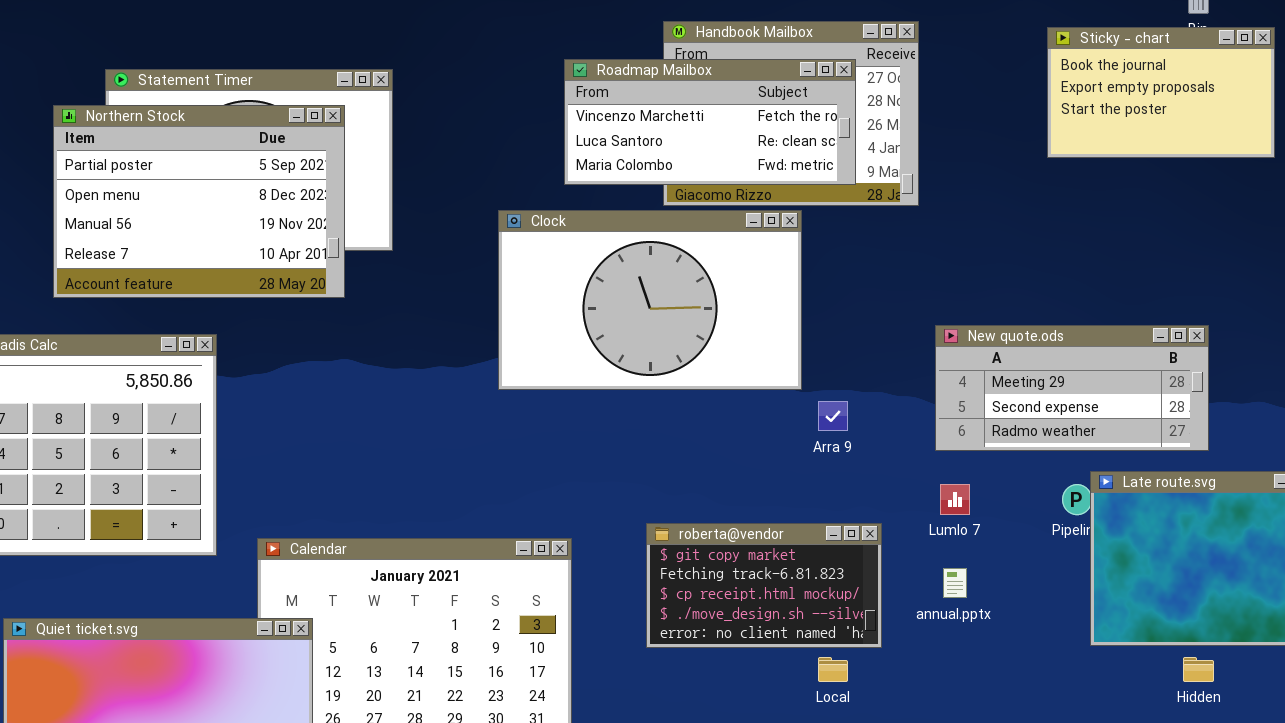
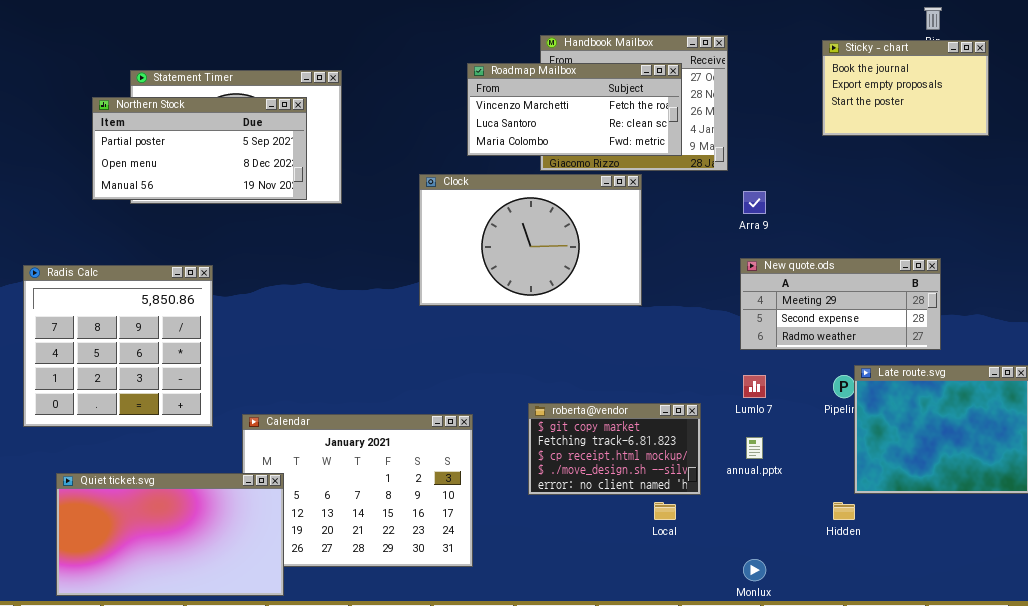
Northern Stock: [53,105,345,298] -> [92,97,307,200], resized
Arra 9: [818,401,848,431] -> [743,191,766,214], moved
Hidden: [1183,657,1214,682] -> [833,502,855,520], moved

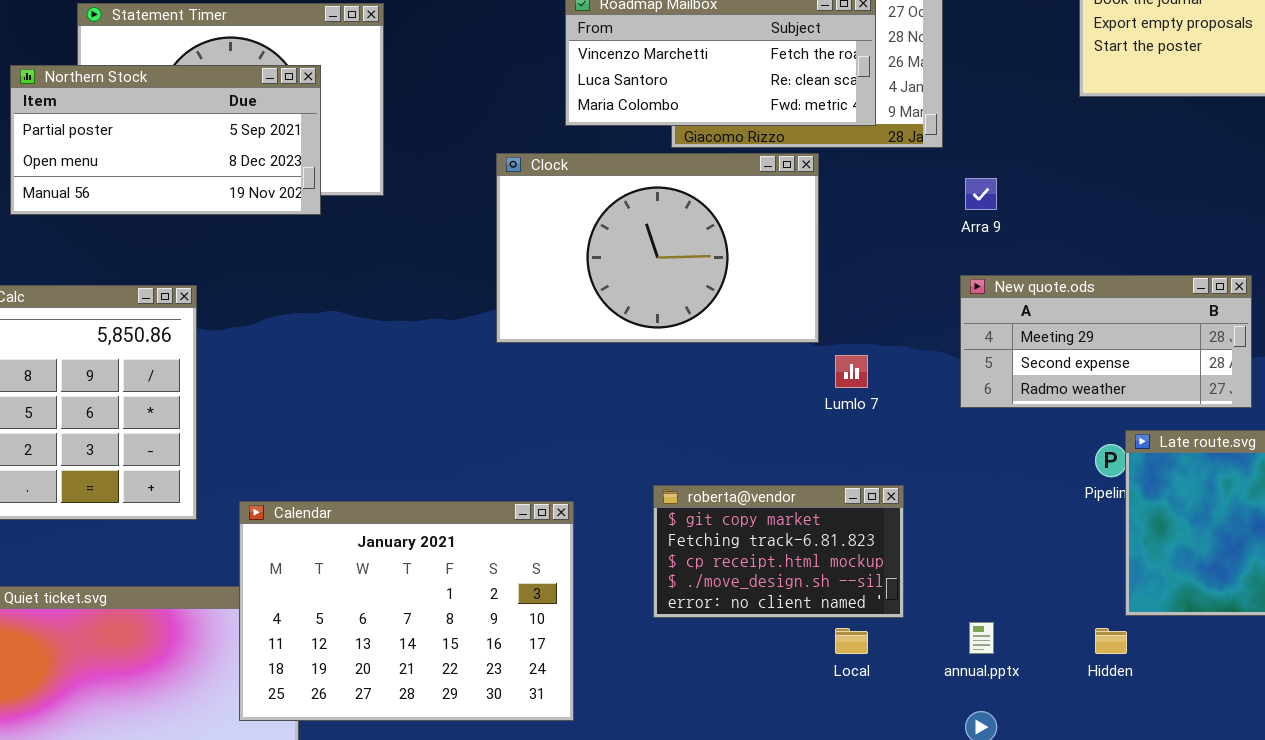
Northern Stock: [92,97,307,200] -> [10,65,321,215], moved
Lumlo 7: [743,375,766,398] -> [835,355,868,388], moved
Calendar: [242,414,473,567] -> [239,501,574,721], raised
annual.pptx: [746,437,763,459] -> [969,622,994,654], moved

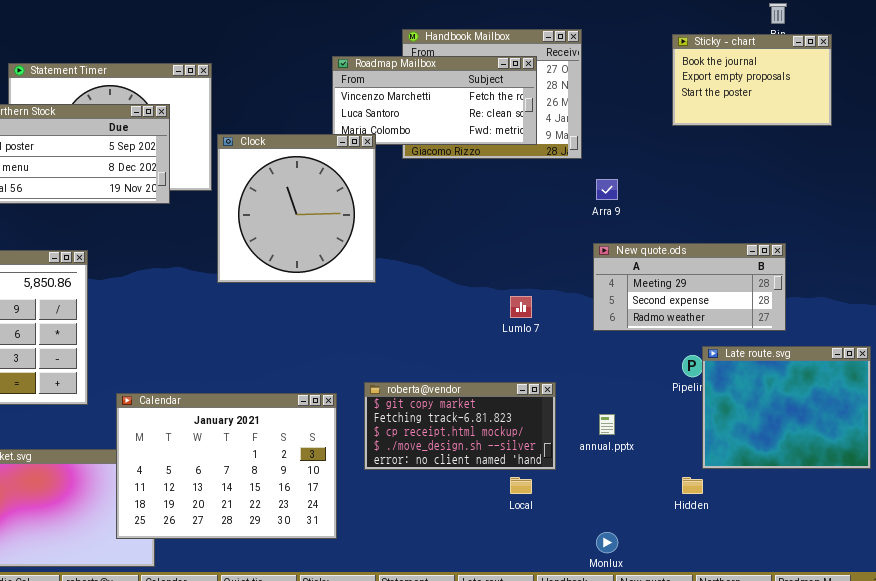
Clock: [496,153,819,343] -> [217,134,376,283], moved, resized
roberta@vendor: [653,485,904,618] -> [364,382,556,470], resized
annual.pptx: [969,622,994,654] -> [599,414,615,435], moved

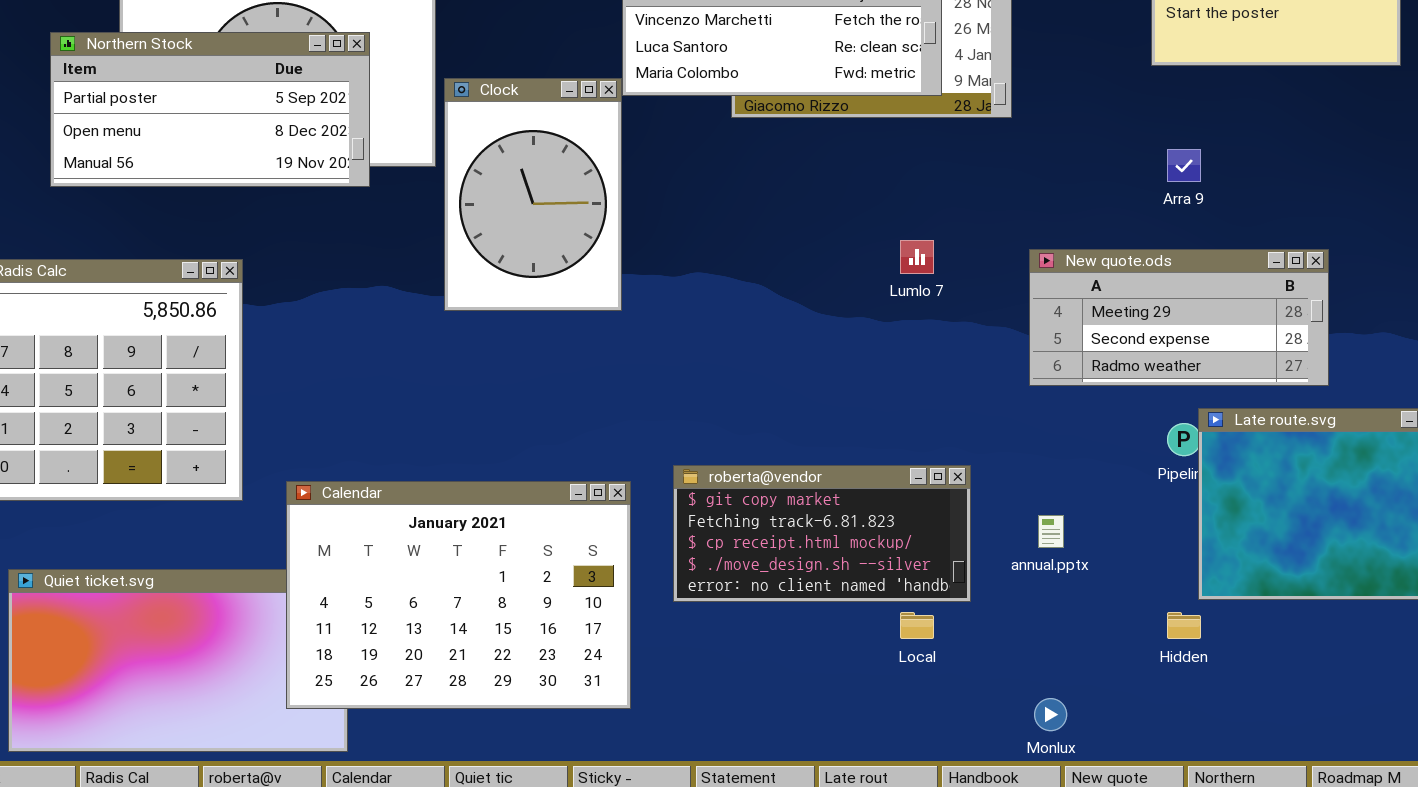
Clock: [217,134,376,283] -> [444,78,622,311], resized
Arra 9: [596,179,618,200] -> [1167,149,1201,182], moved
Lumlo 7: [510,296,532,318] -> [900,240,934,274], moved

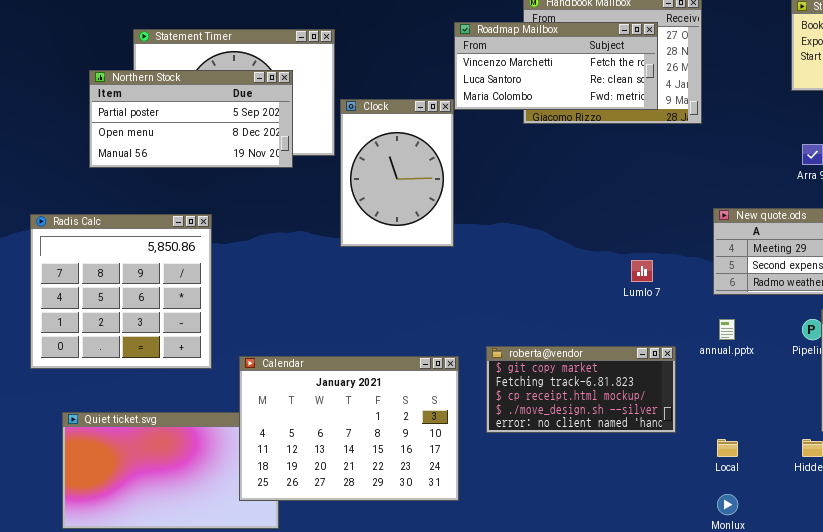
Lumlo 7: [900,240,934,274] -> [631,260,653,282], moved
annual.pptx: [1038,515,1064,548] -> [719,319,735,340], moved
Local: [900,612,934,639] -> [717,439,738,457], moved

